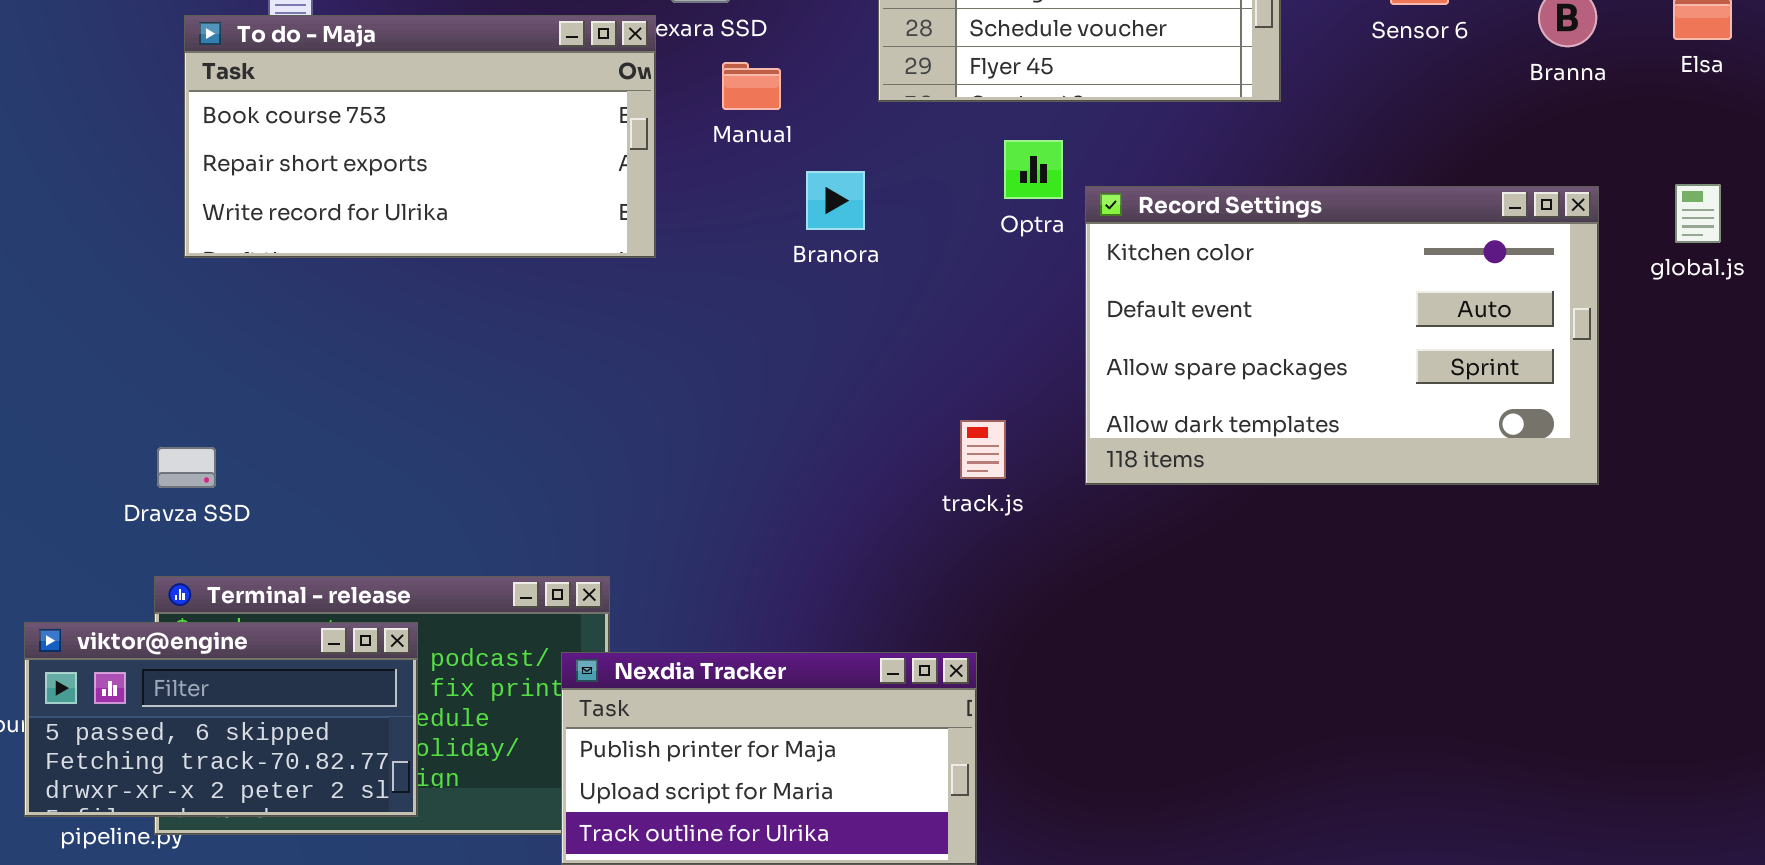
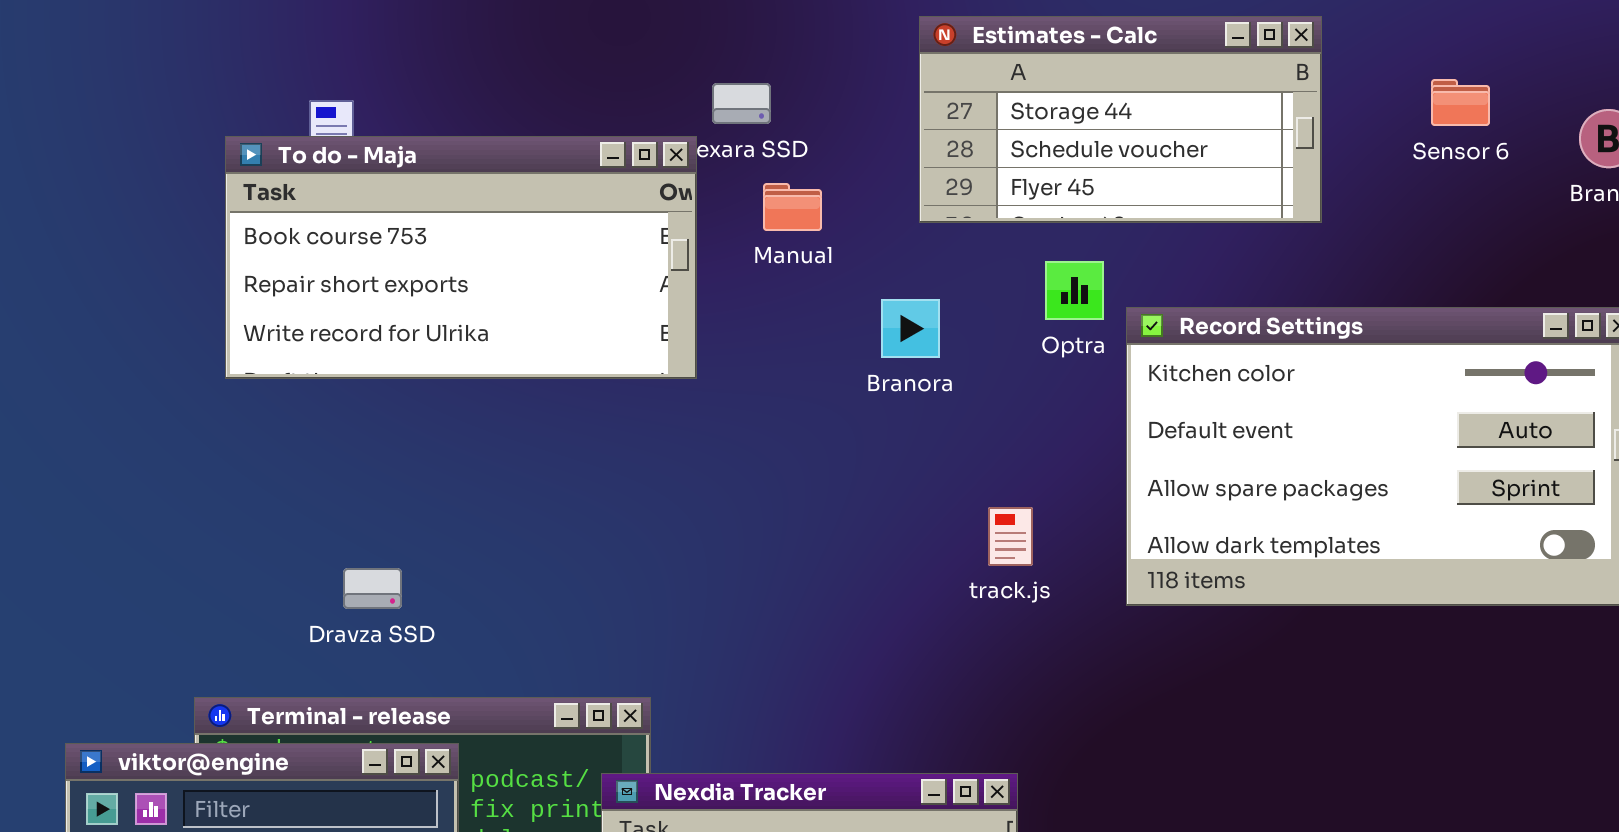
Branora: [806,171,865,230] -> [881,299,940,358], moved
track.js: [960,420,1006,479] -> [988,507,1033,566], moved
Dravza SSD: [157,447,216,488] -> [343,568,402,609], moved

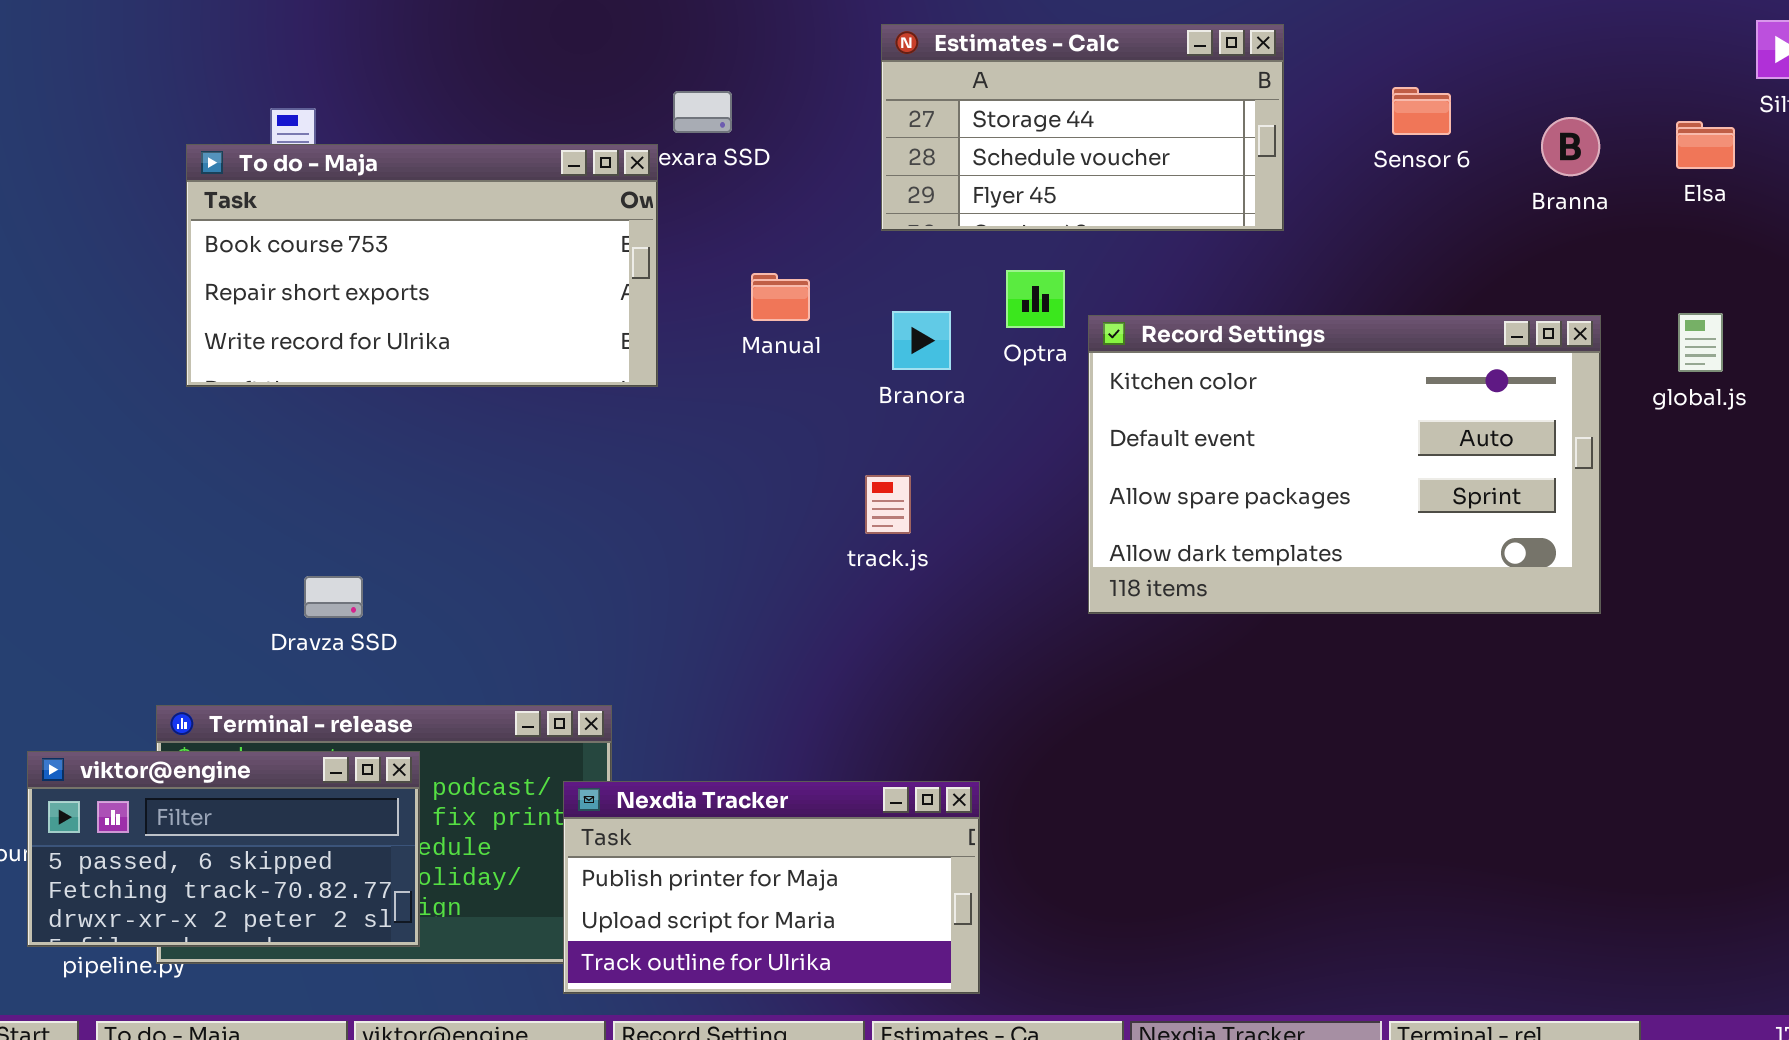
Manual: [763,183,822,231] -> [751,273,810,321], moved
Branora: [881,299,940,358] -> [892,311,951,370], moved
track.js: [988,507,1033,566] -> [865,475,911,534], moved

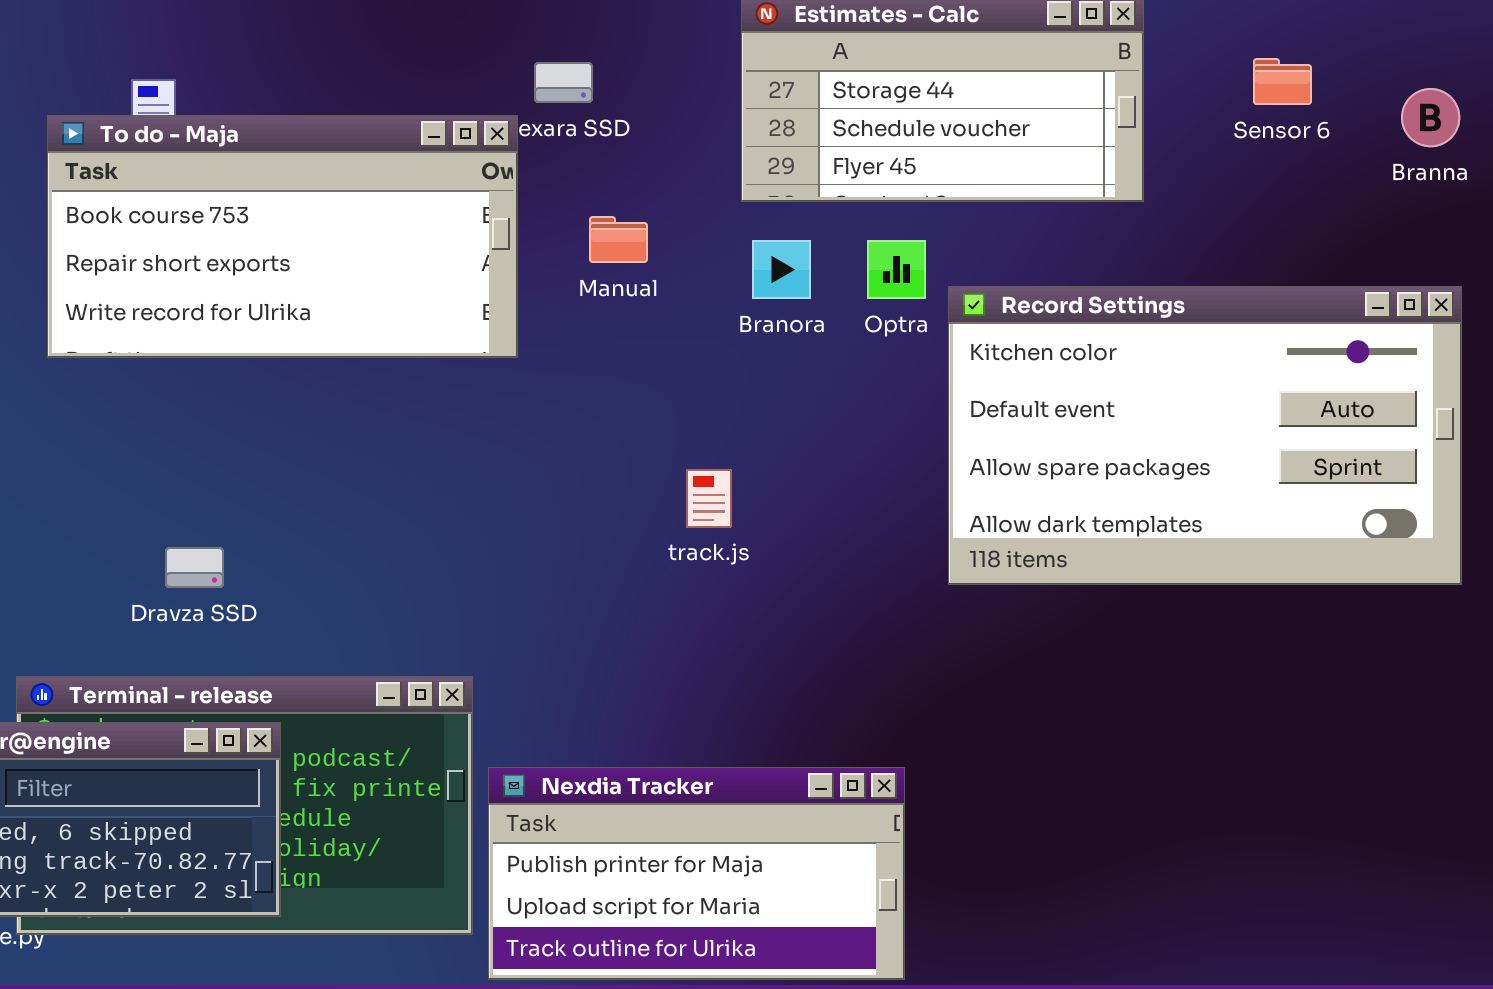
Manual: [751,273,810,321] -> [589,216,648,263], moved
Branora: [892,311,951,370] -> [752,240,811,299], moved
track.js: [865,475,911,534] -> [686,469,732,528], moved
Nexdia Tracker: [563,781,980,994] -> [488,767,905,980], moved

